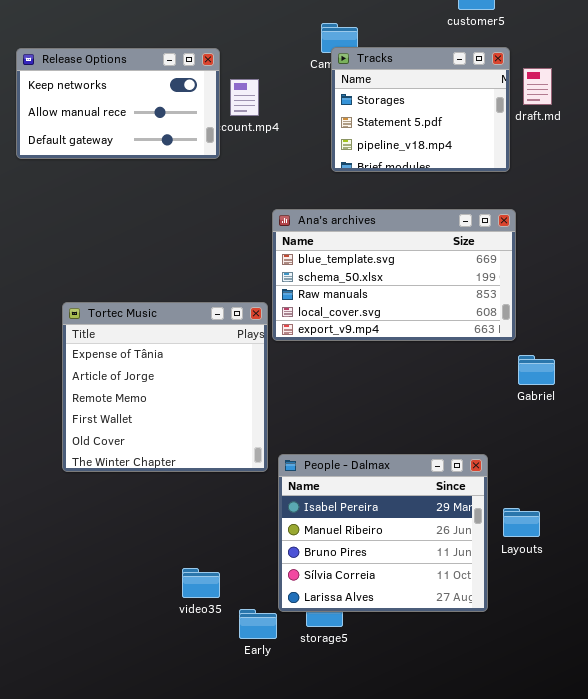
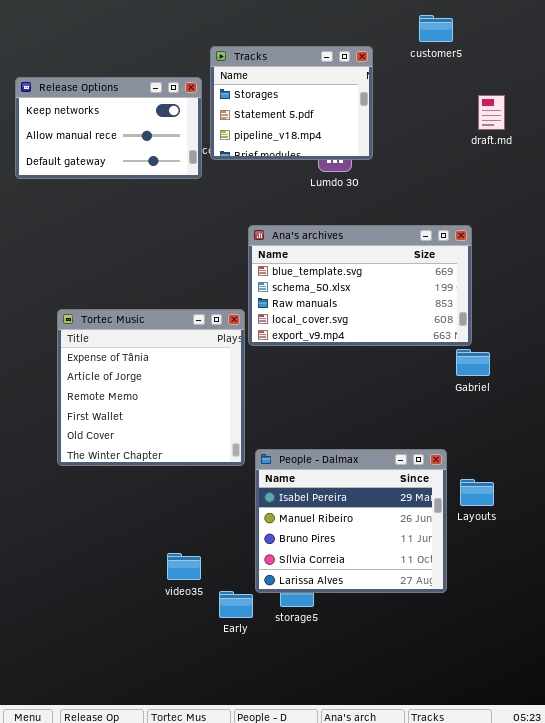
Tracks: [331,47,510,172] -> [210,46,373,160], moved
Gabriel: [518,355,555,385] -> [456,349,490,376], moved
Layouts: [503,508,540,537] -> [460,479,494,506], moved

